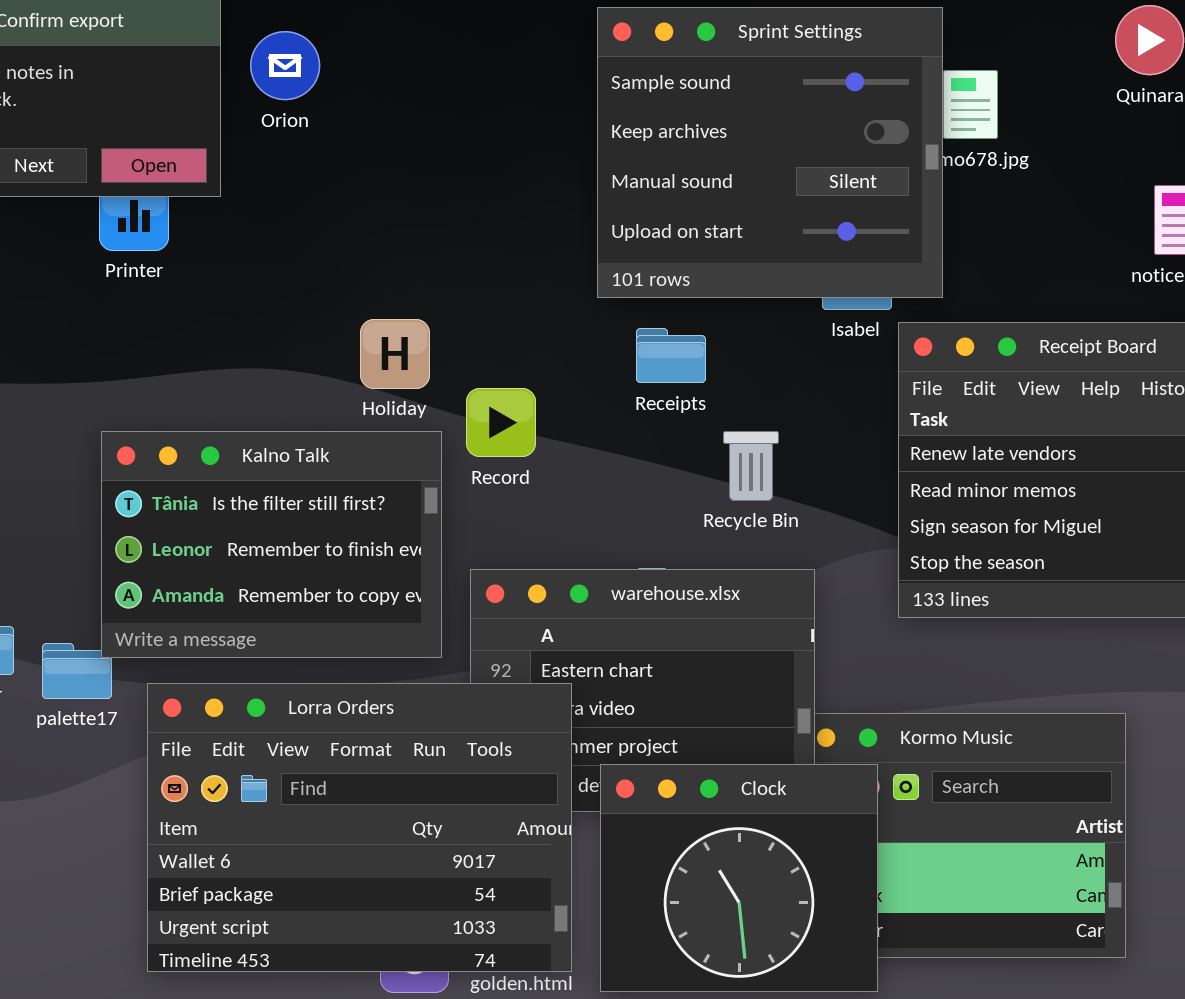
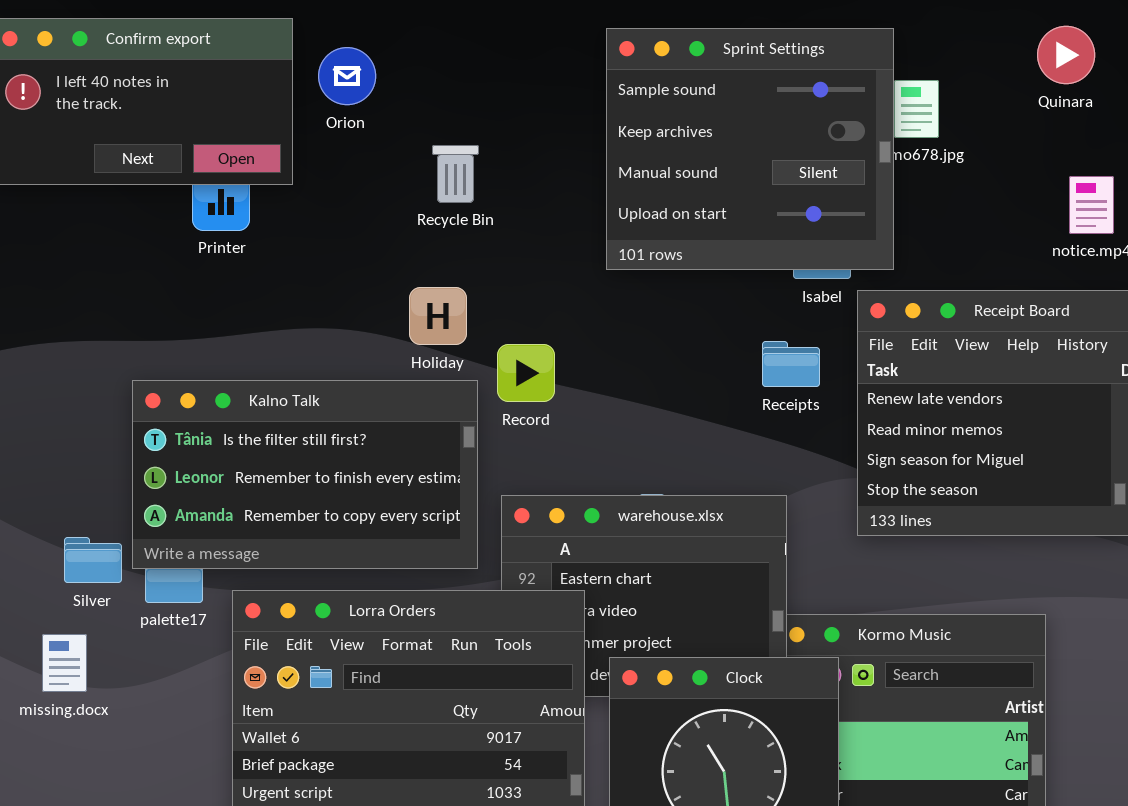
Receipts: [636,328,706,383] -> [762,341,820,387], moved
Kalno Talk: [101,431,442,658] -> [132,380,478,569], resized
Recycle Bin: [723,431,779,501] -> [432,145,479,203], moved

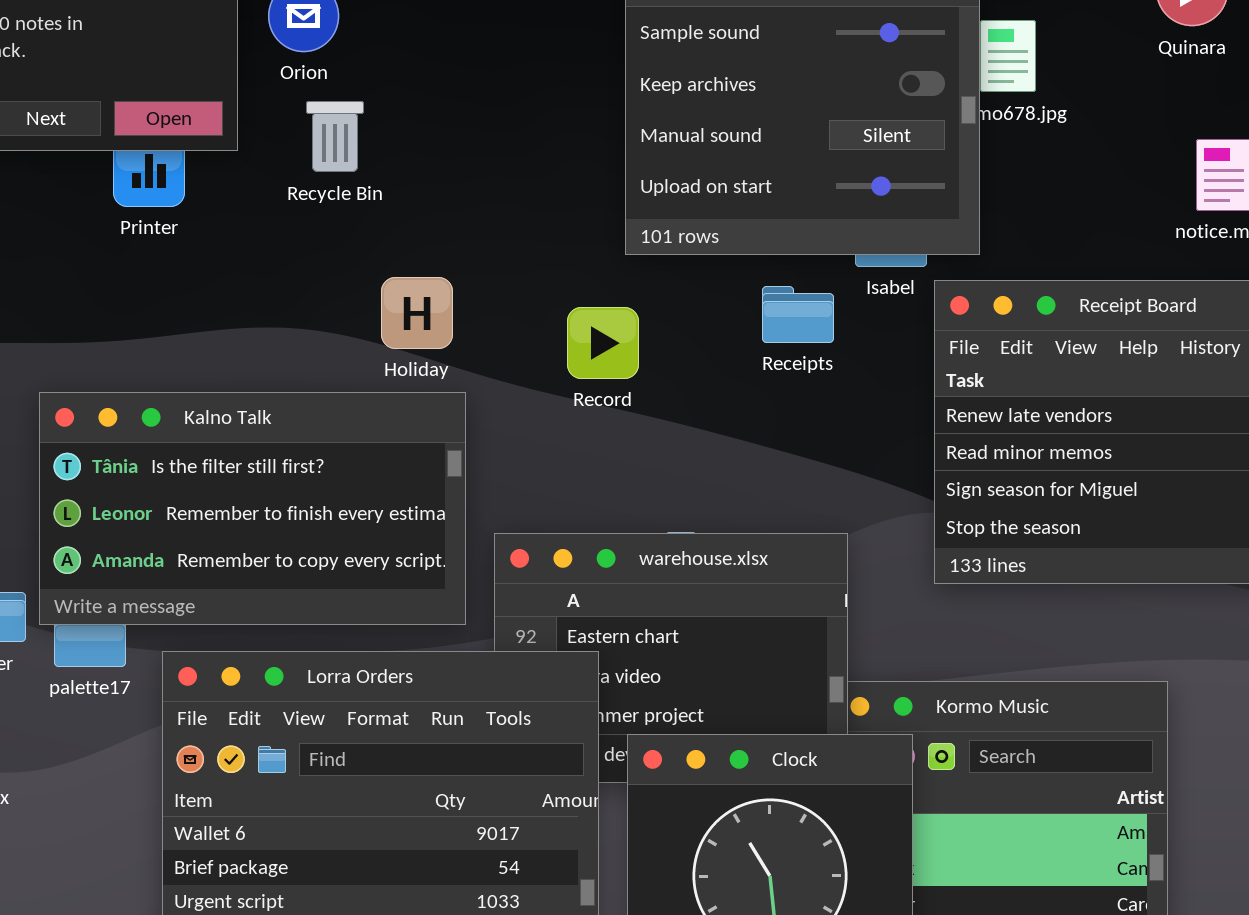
Recycle Bin: [432,145,479,203] -> [306,101,364,172], moved
Receipts: [762,341,820,387] -> [762,286,834,343], moved
Record: [497,344,555,402] -> [567,307,639,379], moved

